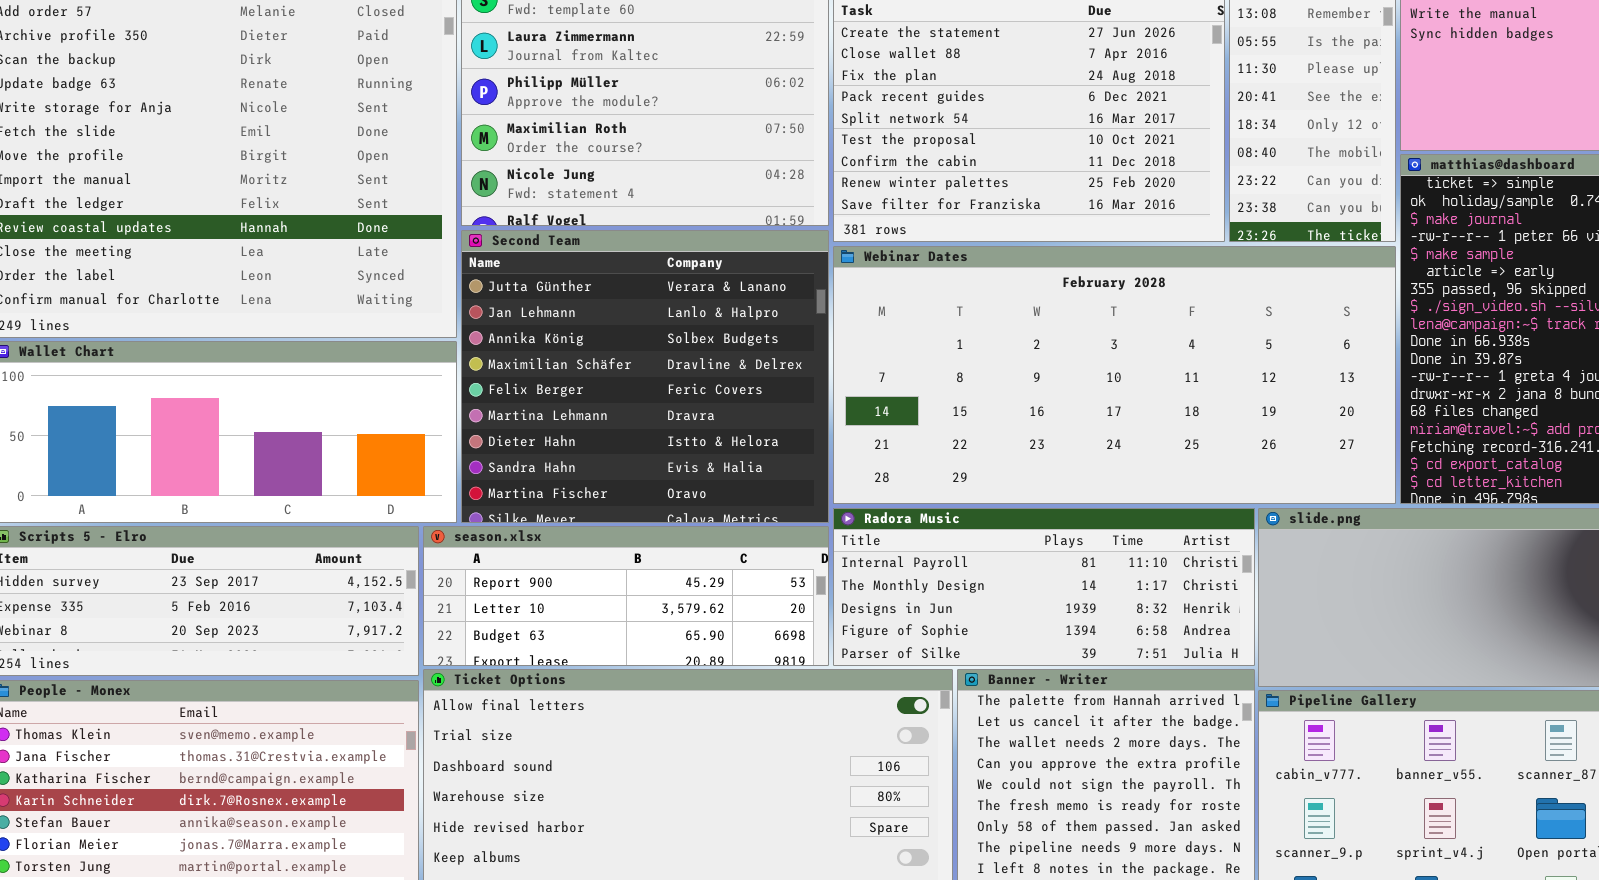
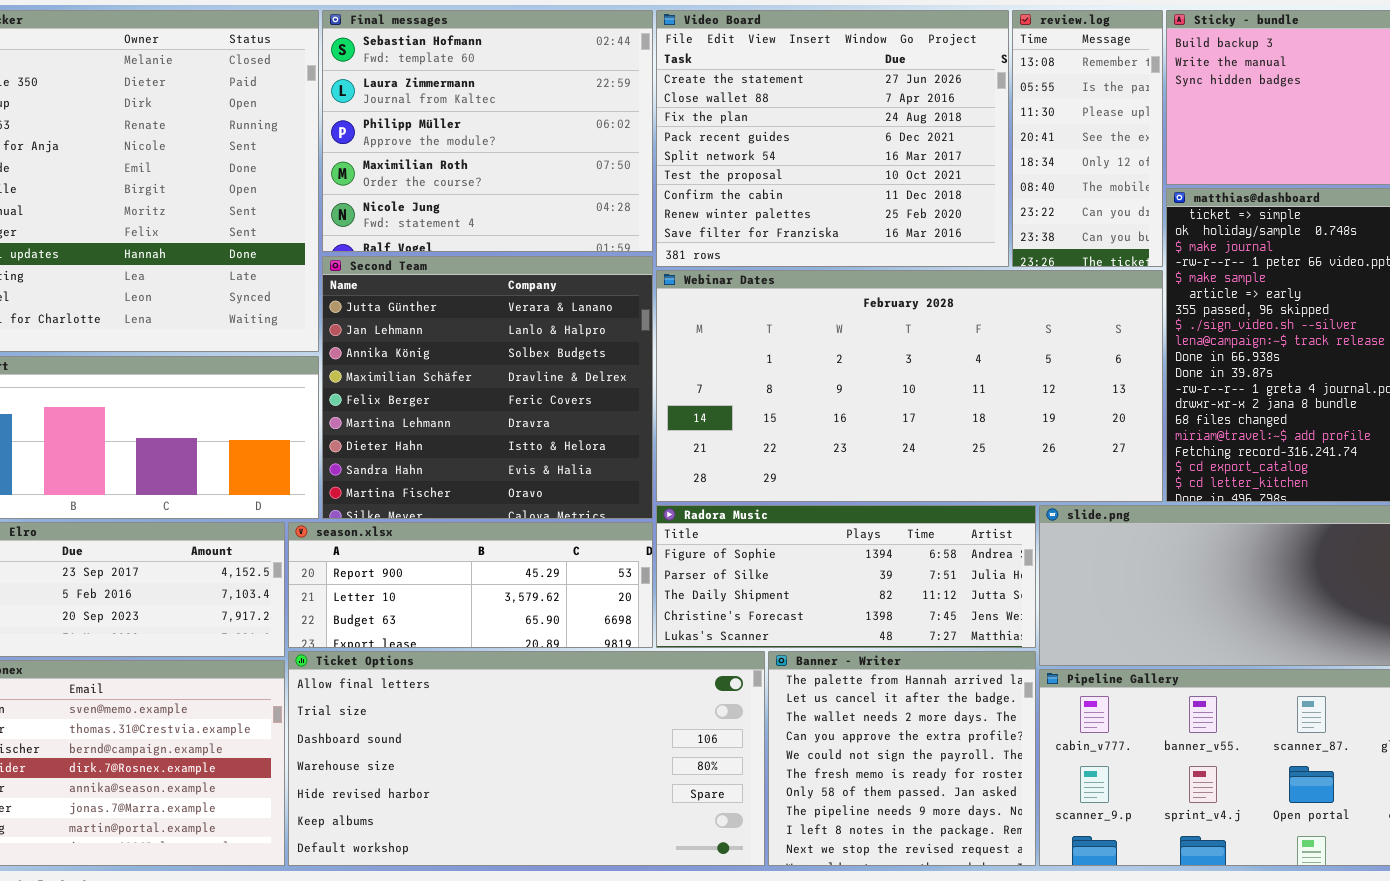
Radora Music: [833,508,1255,666] -> [656,505,1036,648], scrolled down 3 rows

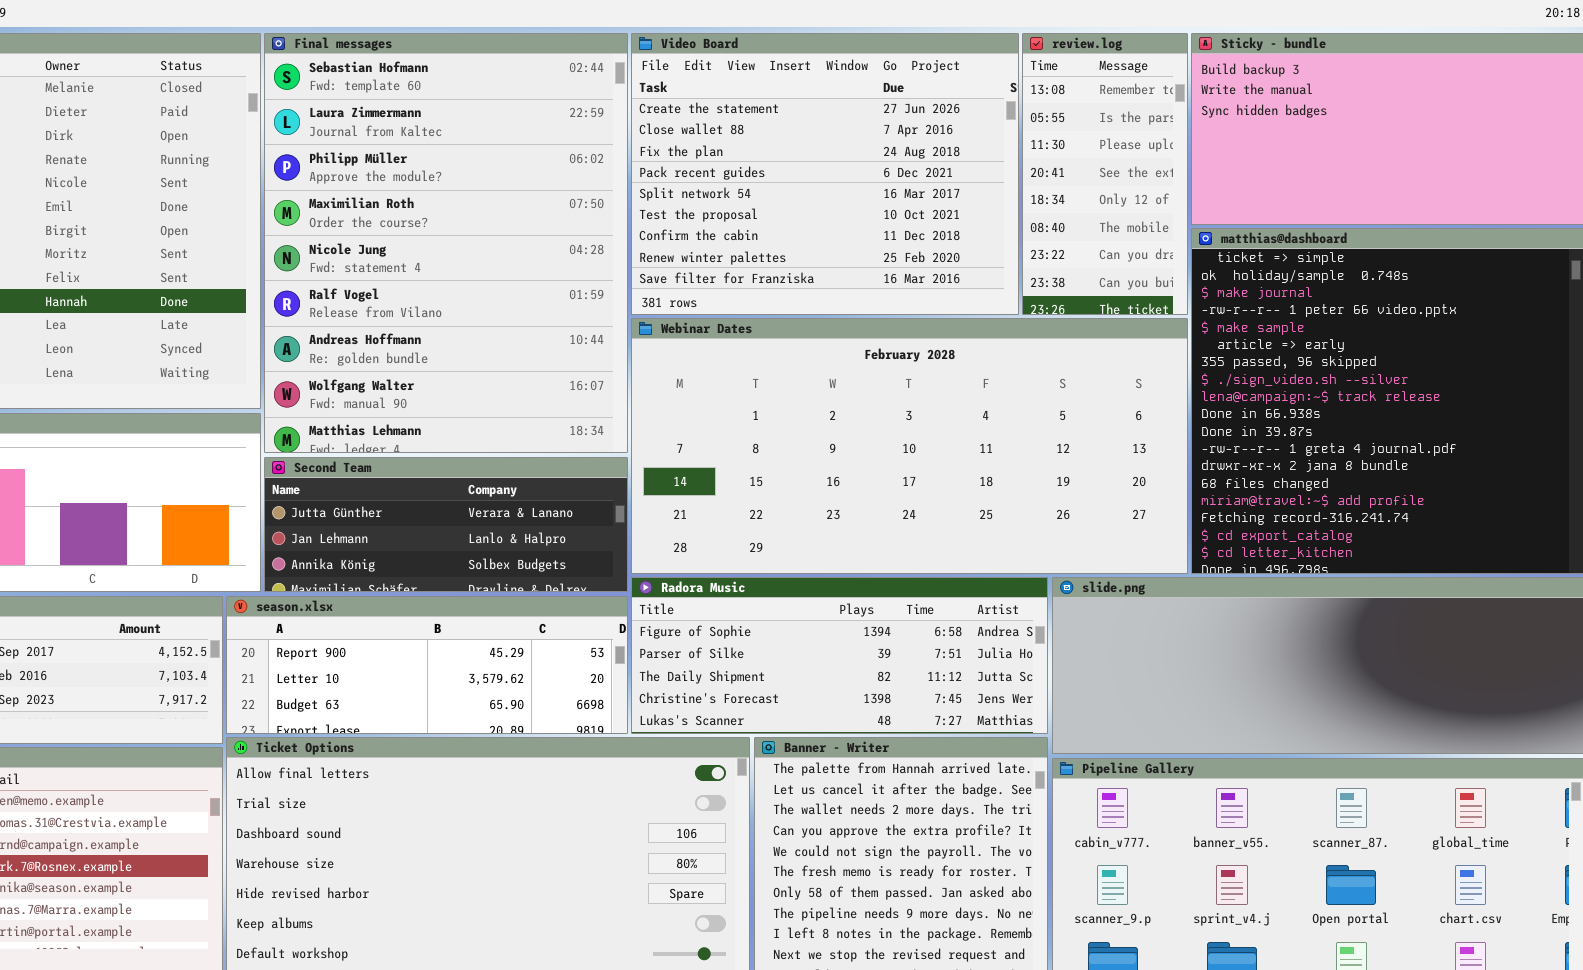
Final messages: [322,10,653,252] -> [264,33,628,453], resized
Second Team: [322,256,653,519] -> [264,457,628,592], resized

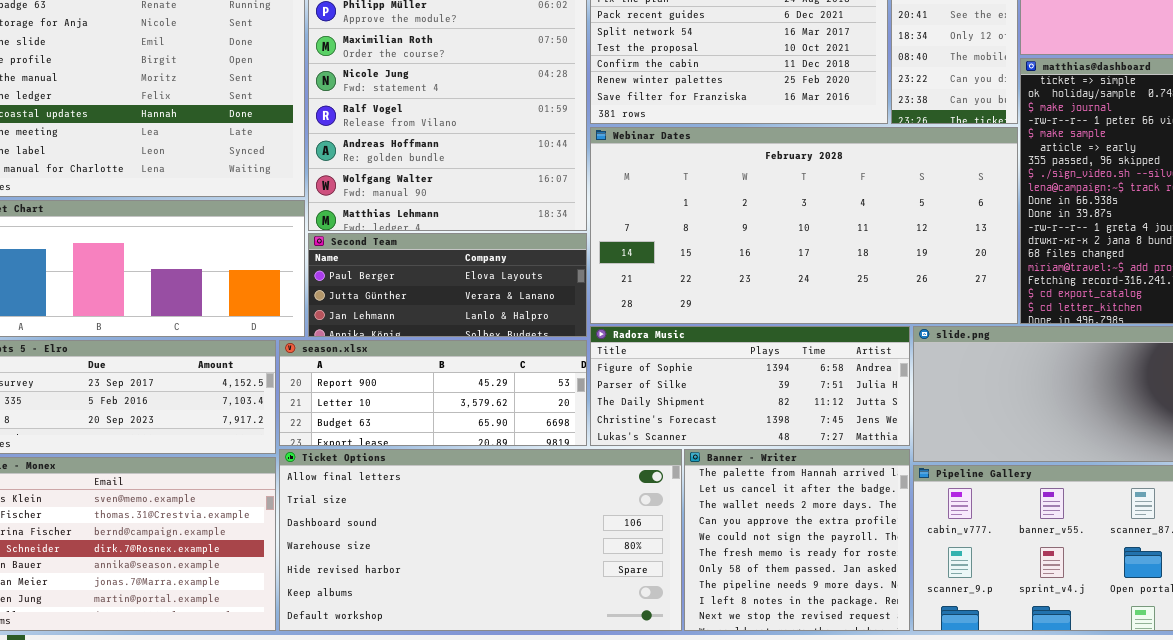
Second Team: [264,457,628,592] -> [308,233,587,337], scrolled up 1 row

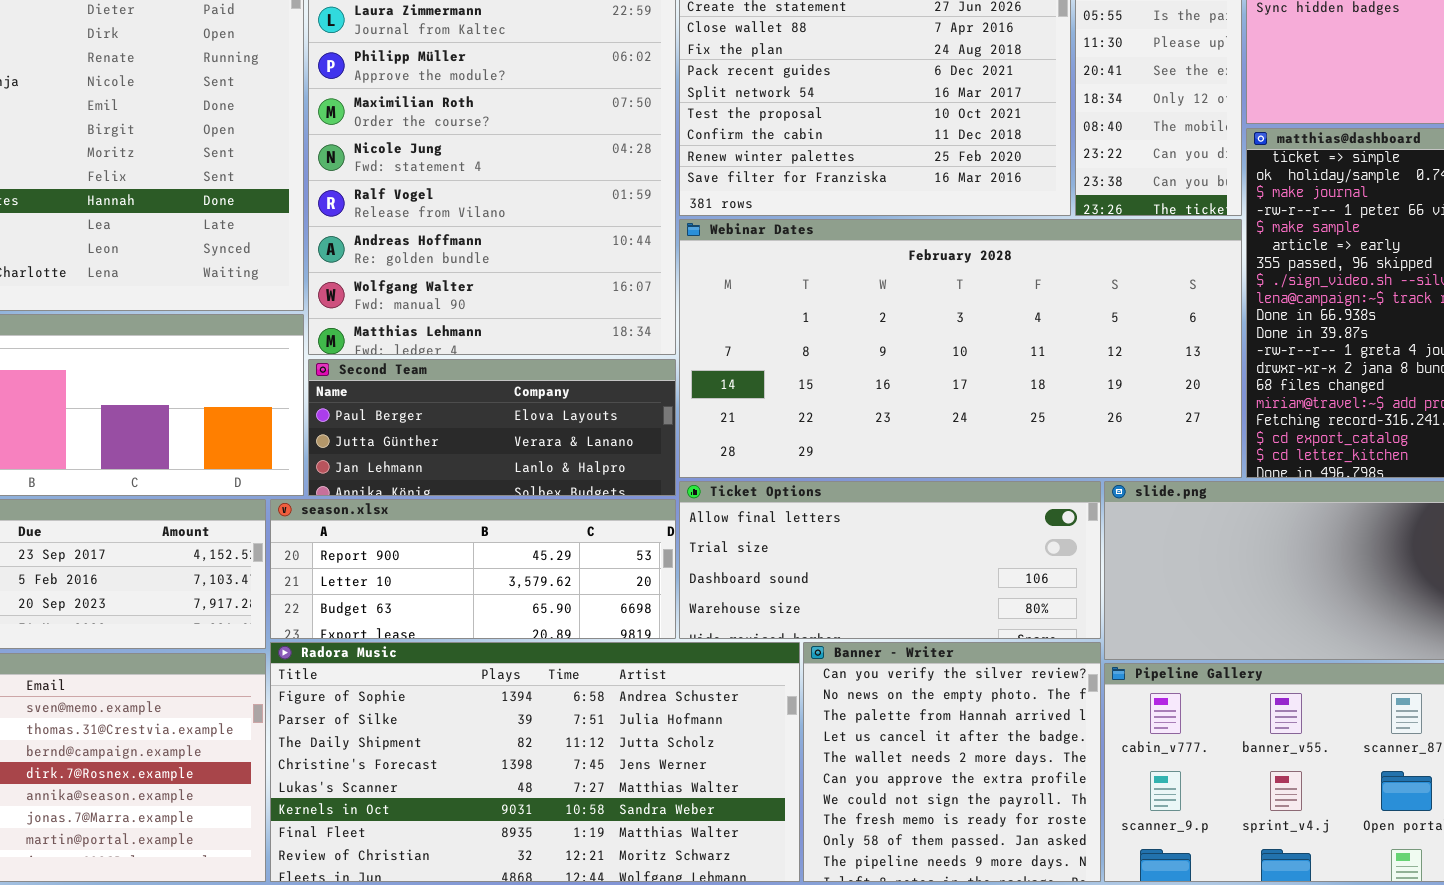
Radora Music: [590,326,910,446] -> [270,642,800,882], moved, resized
Ticket Options: [279,449,682,631] -> [679,481,1101,639], moved, resized
Banner - Writer: [684,449,910,631] -> [803,642,1101,882], scrolled up 2 rows

